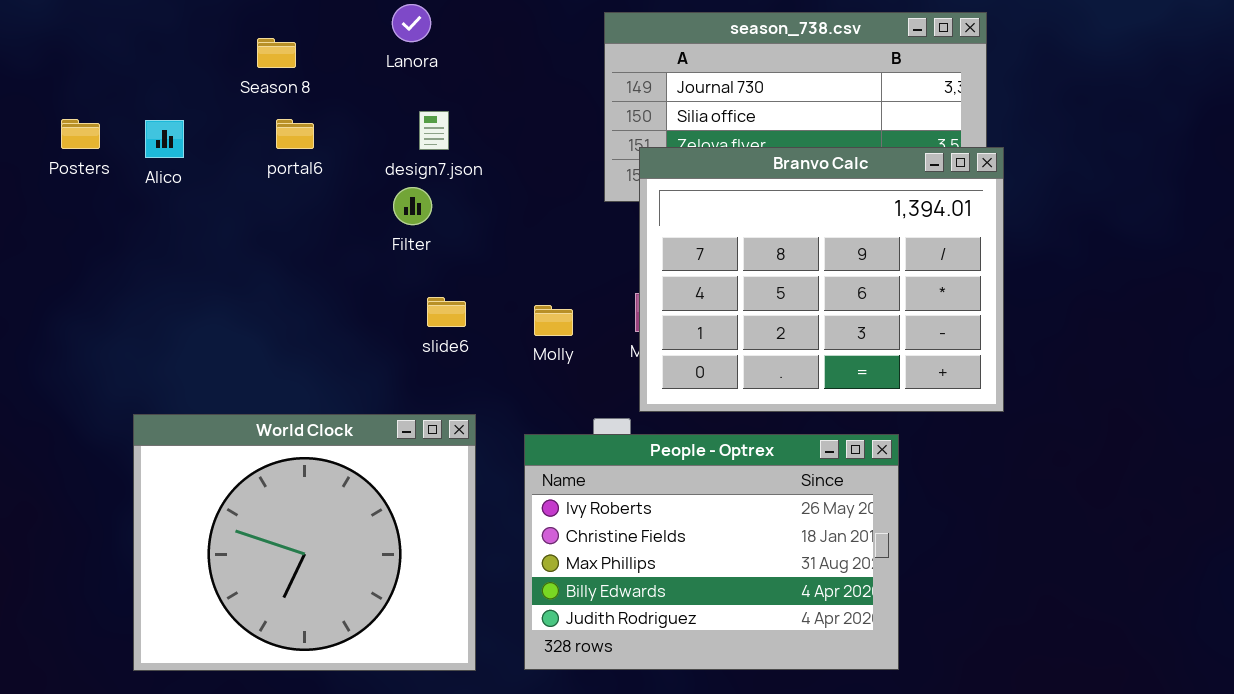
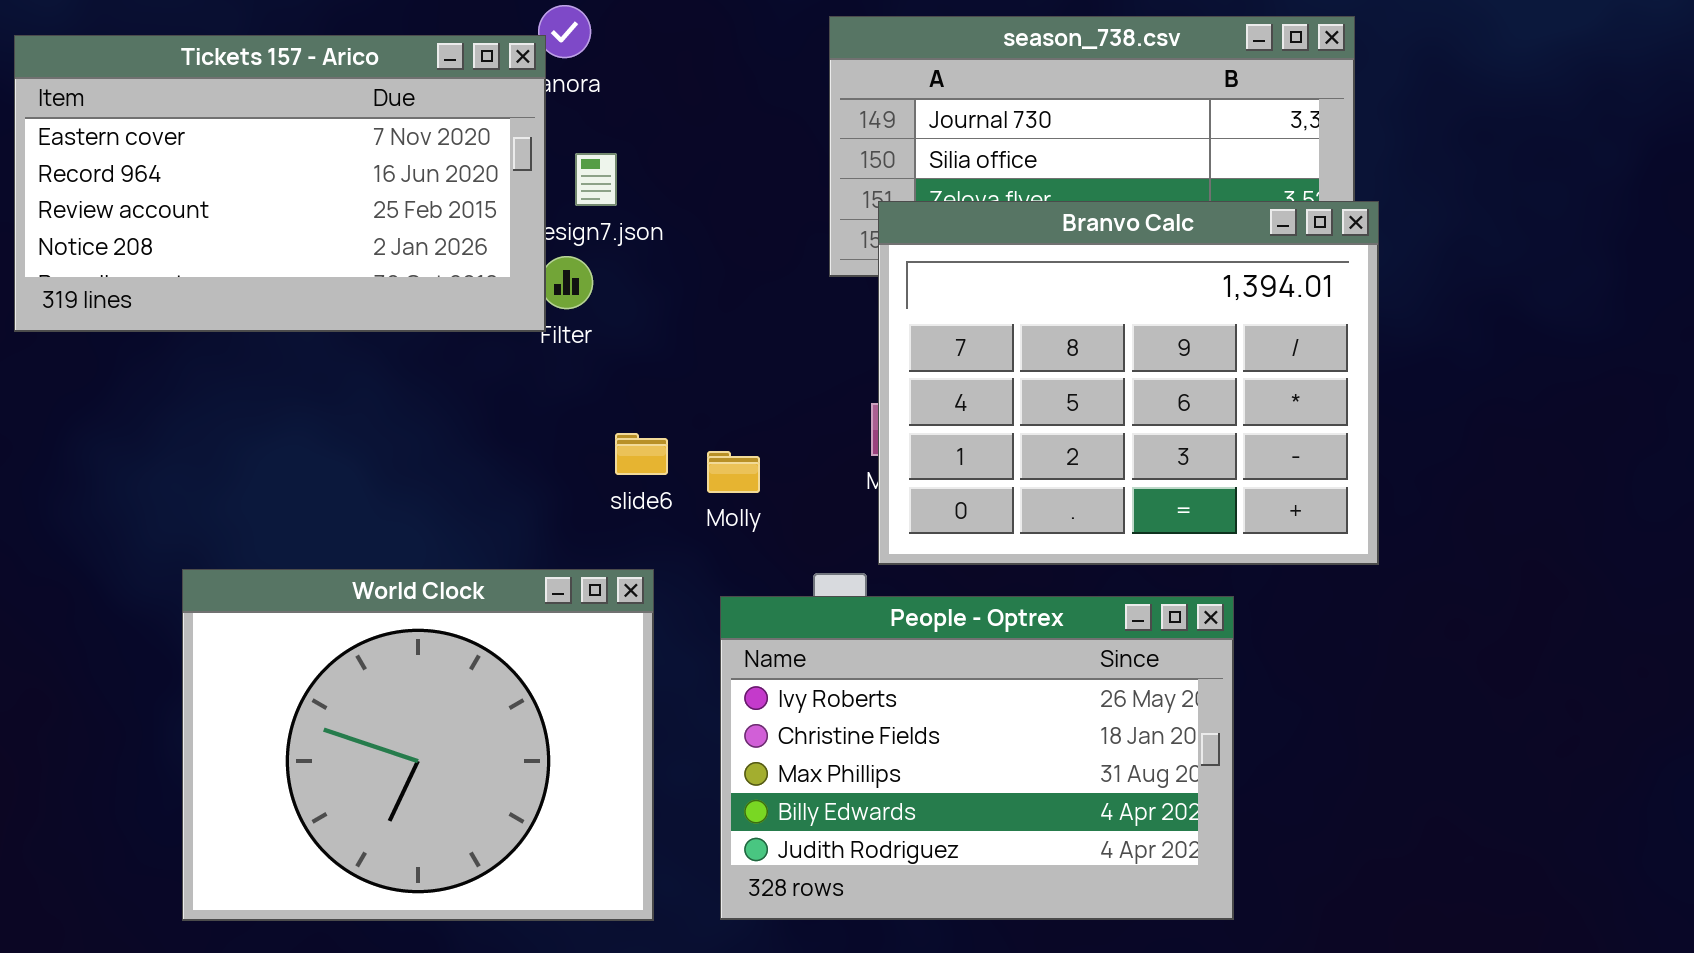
Tickets 157 - Arico: none -> [14,35,546,332], opened
slide6: [427,297,466,327] -> [615,433,668,475], moved
Molly: [534,305,573,336] -> [707,451,760,493], moved

